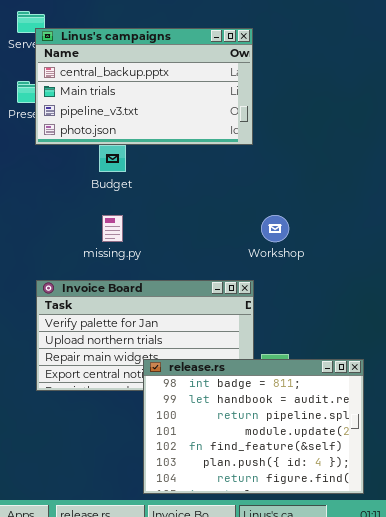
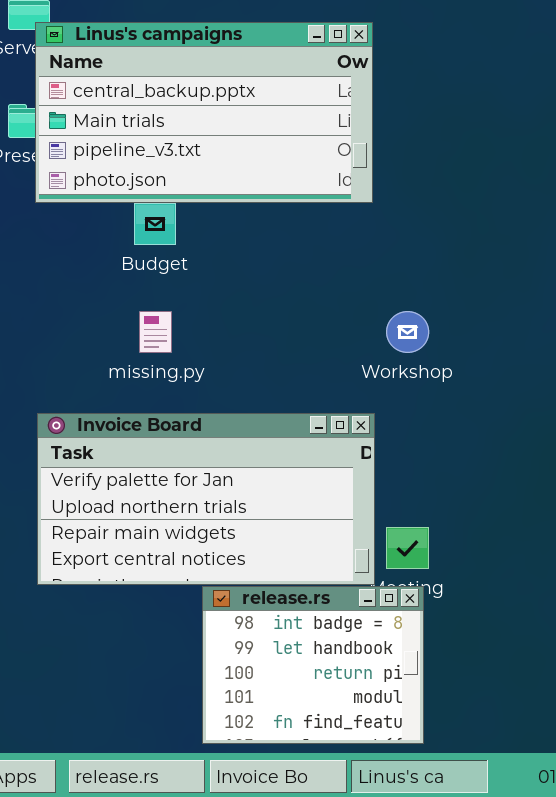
release.rs: [143,359,364,494] -> [202,586,424,744], resized

